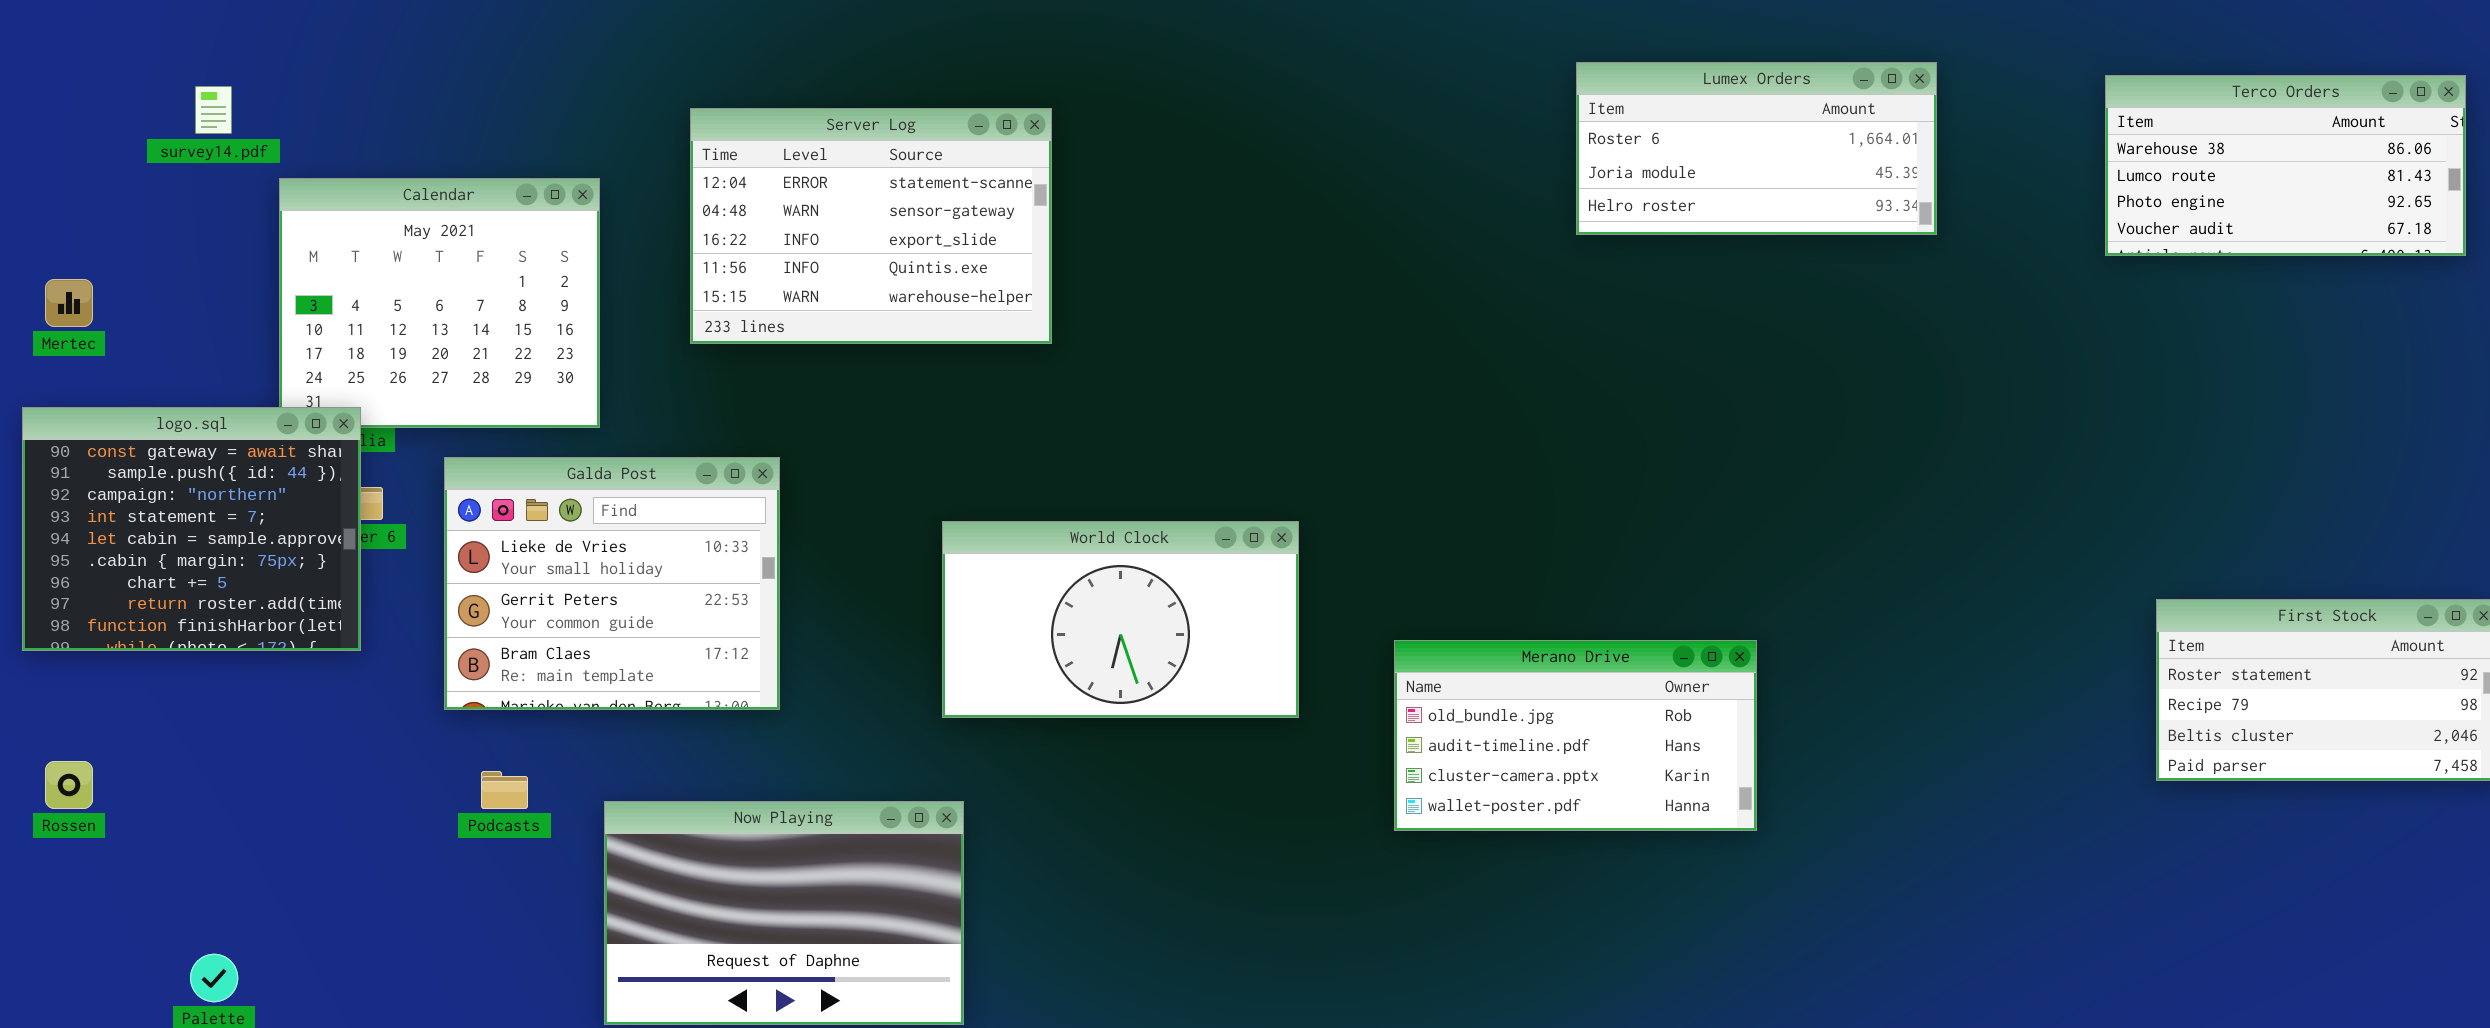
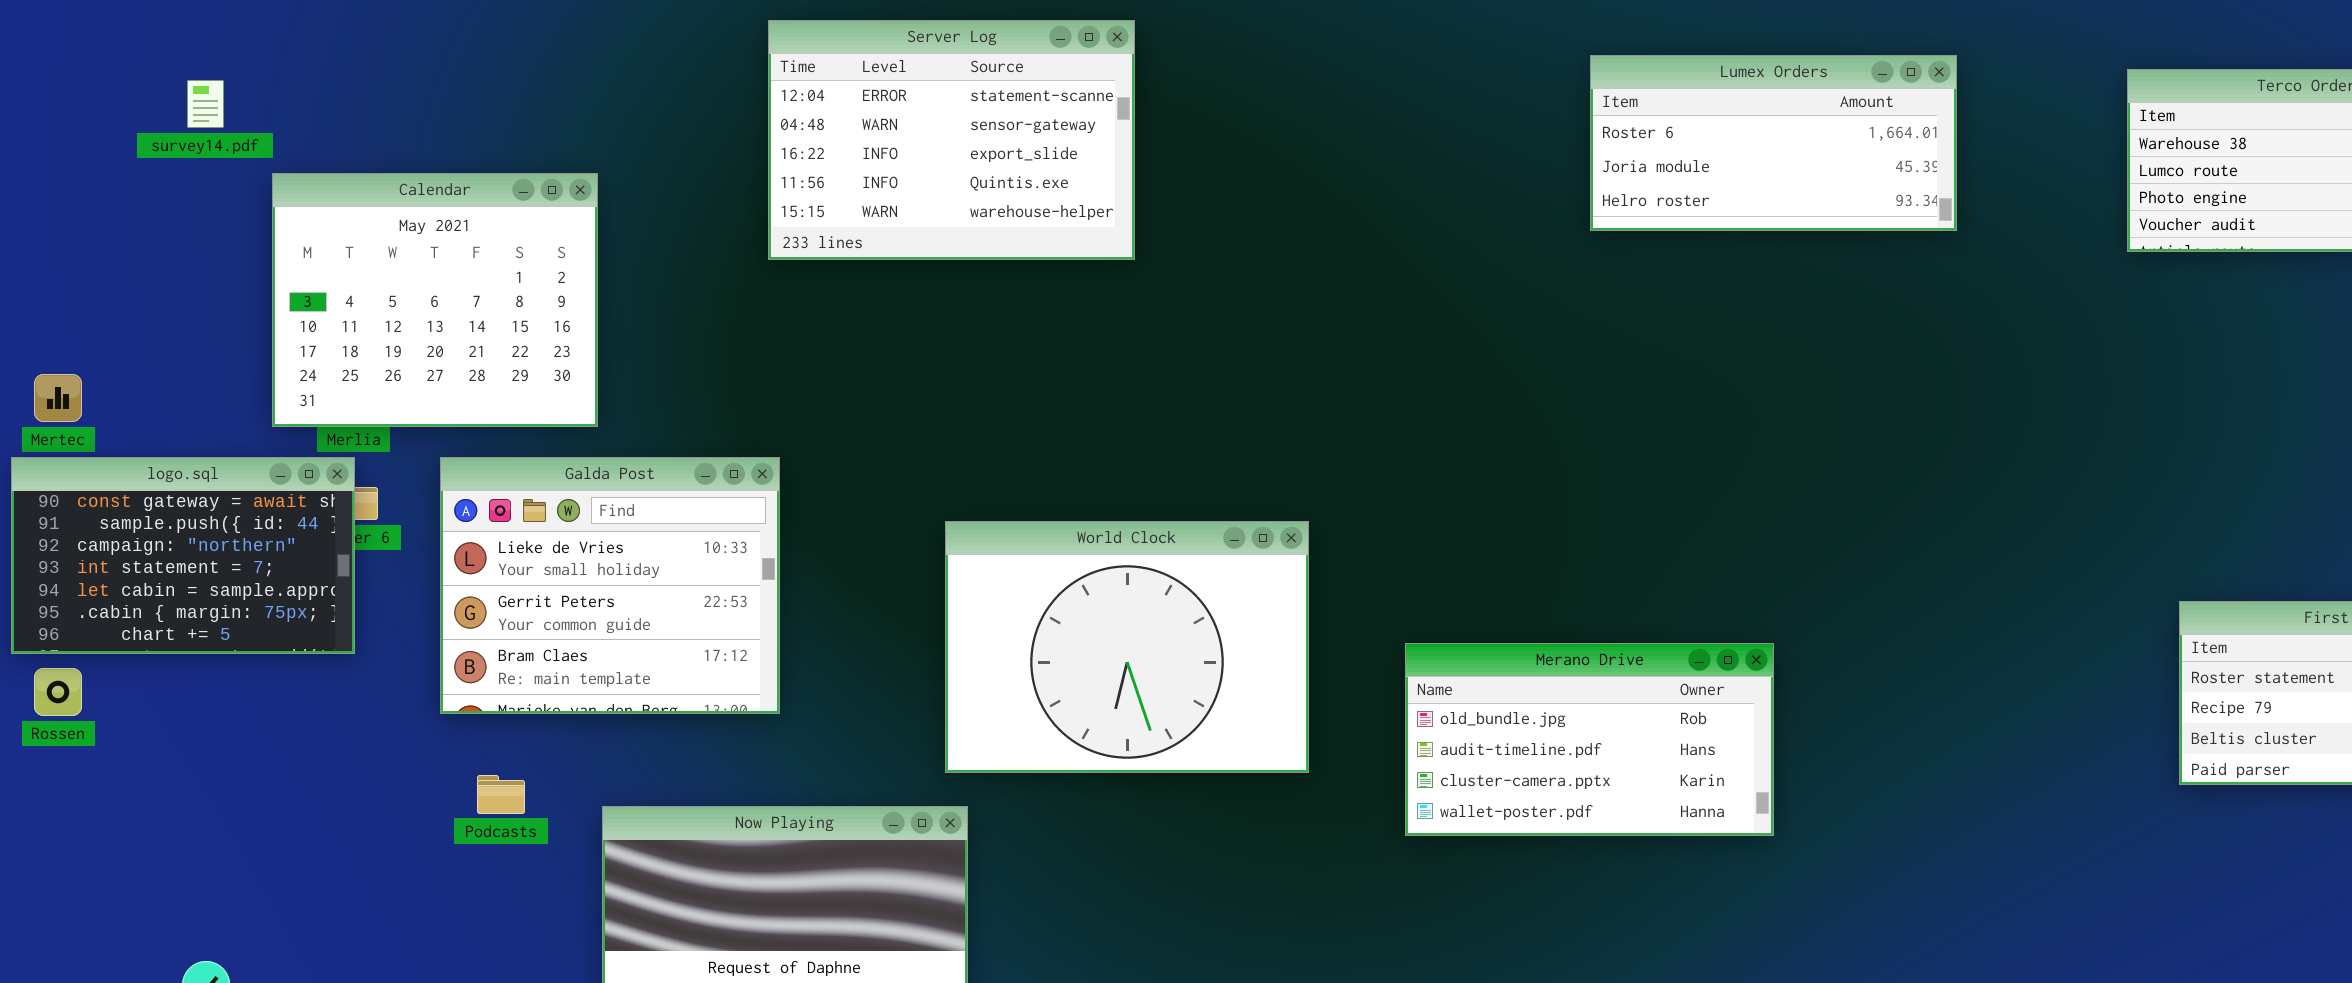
Server Log: [690,108,1052,344] -> [768,20,1135,260], moved
Mertec: [45,279,93,327] -> [34,374,82,422], moved
logo.sql: [22,407,361,651] -> [11,457,355,654], resized
World Clock: [942,521,1299,718] -> [945,521,1309,773], resized
Rossen: [45,761,93,809] -> [34,668,82,716], moved

